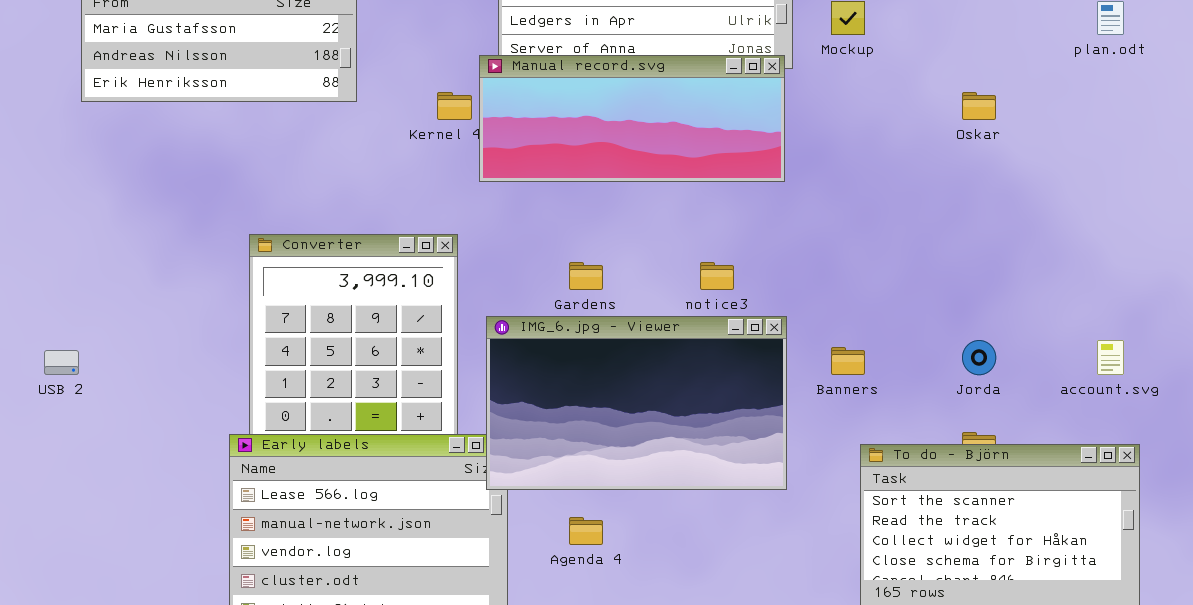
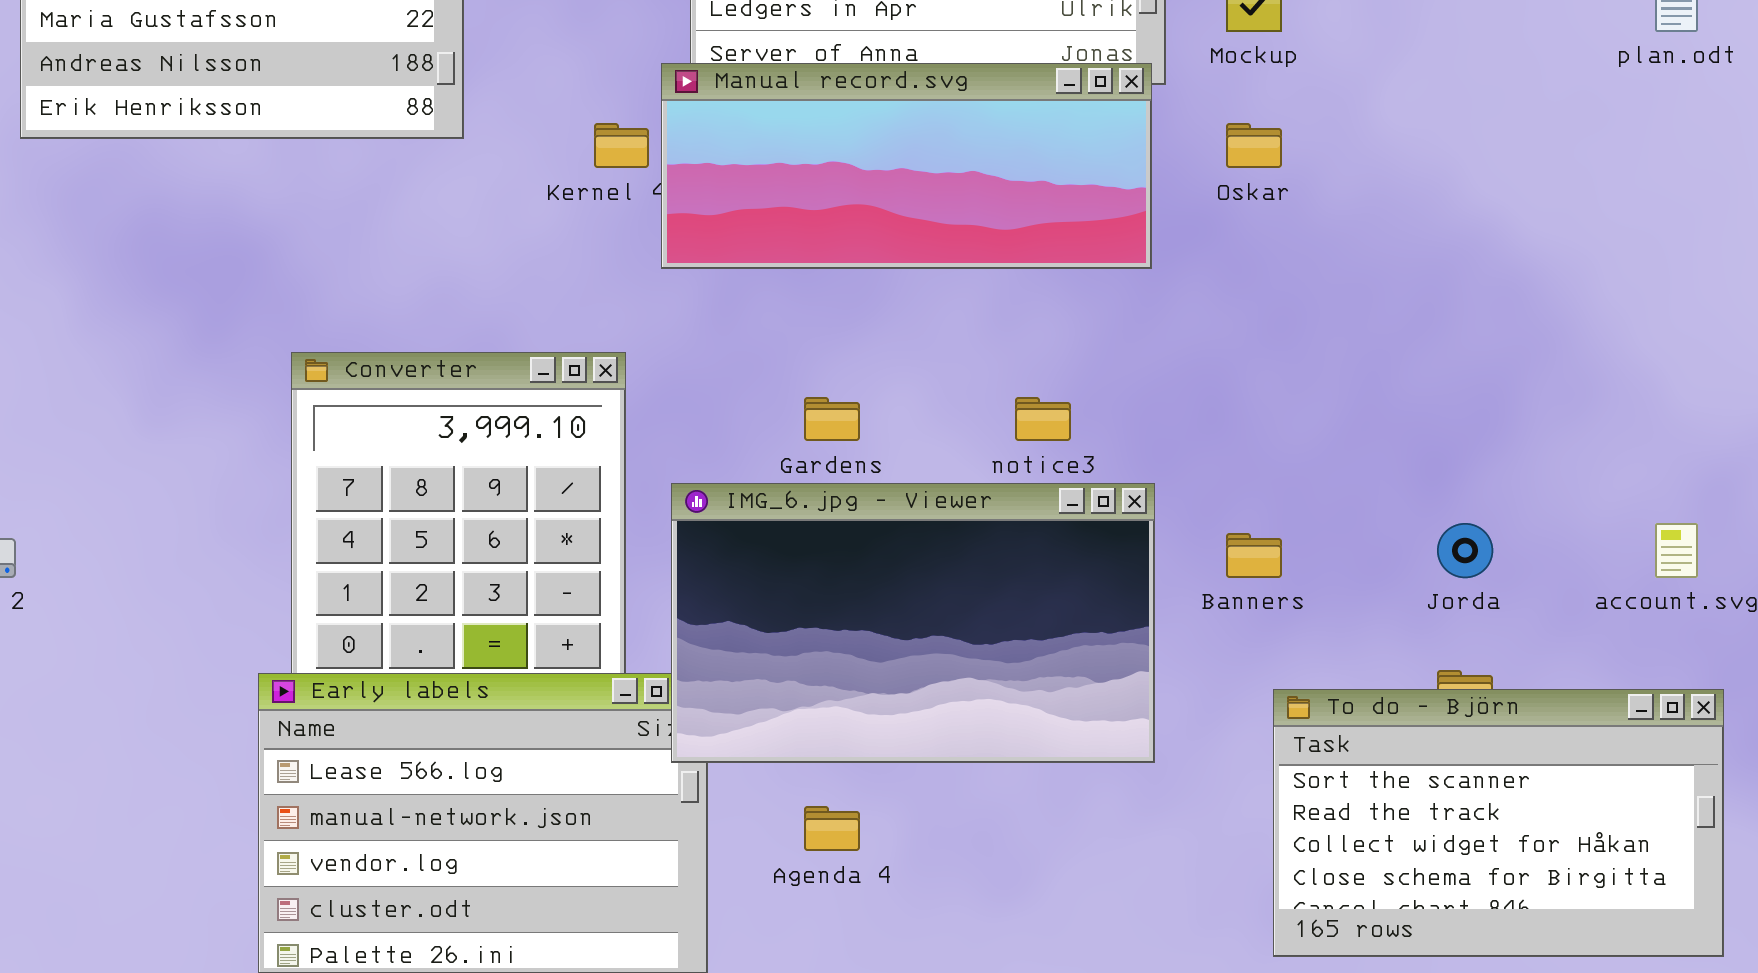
Oskar: [962,92,996,120] -> [1226,123,1282,168], moved

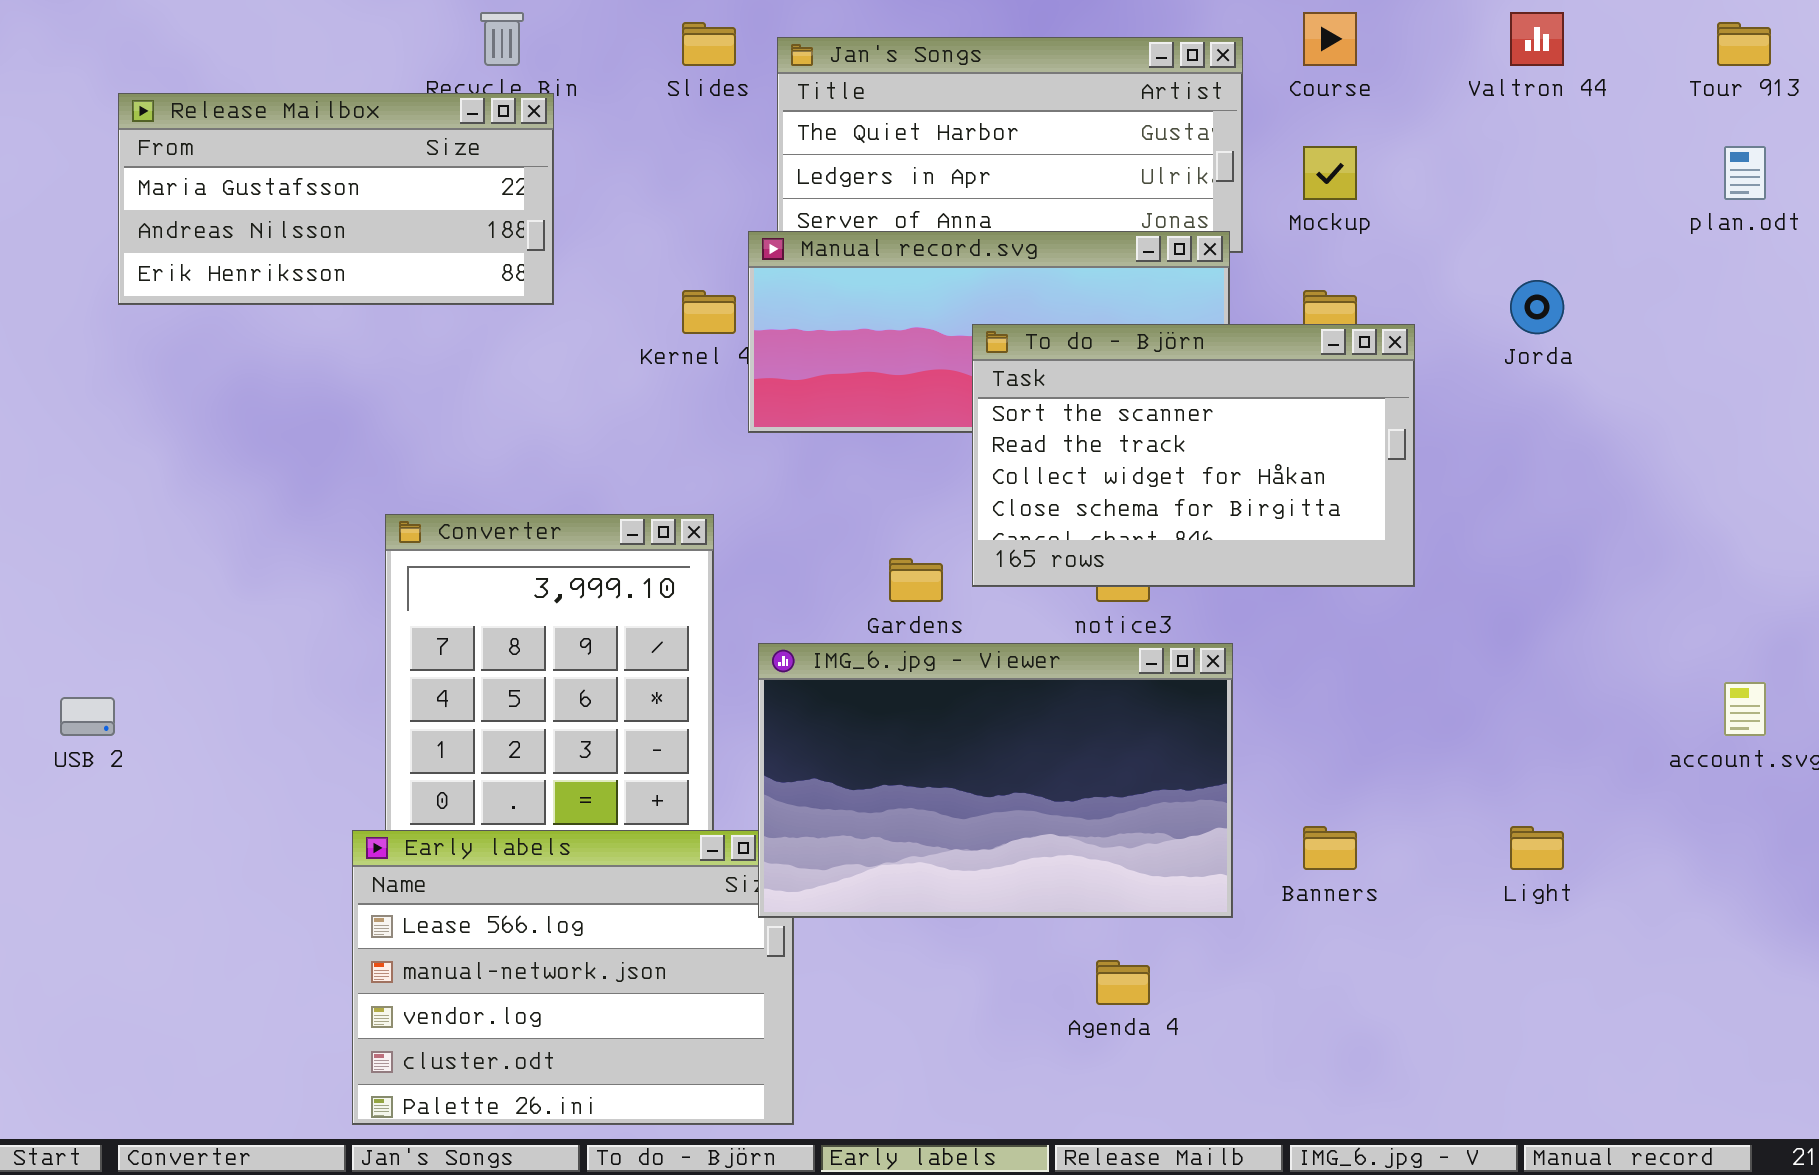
Jorda: [1437,523,1493,578] -> [1510,280,1564,334], moved
Banners: [1226,533,1282,578] -> [1303,826,1357,870], moved
To do - Björn: [1273,689,1724,957] -> [972,324,1415,587], moved
Agenda 4: [804,806,860,851] -> [1096,960,1150,1005], moved

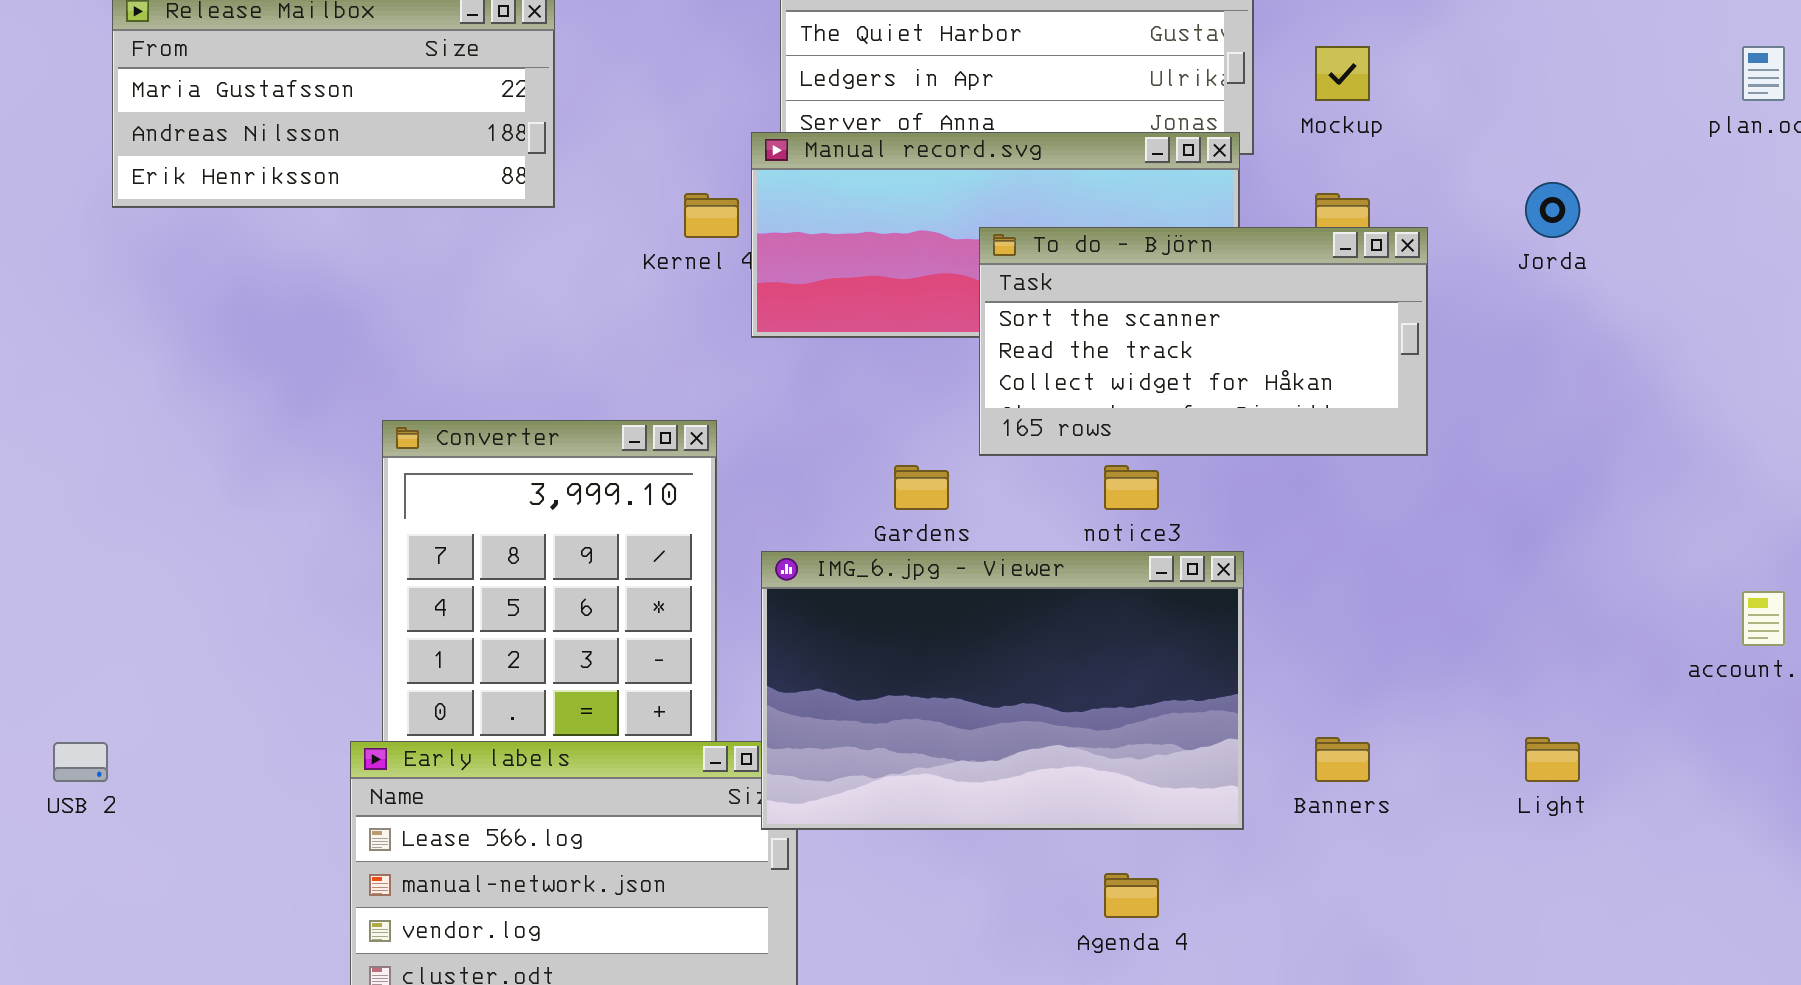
To do - Björn: [972,324,1415,587] -> [979,227,1428,456], resized
USB 2: [60,697,115,736] -> [53,742,108,782], moved

